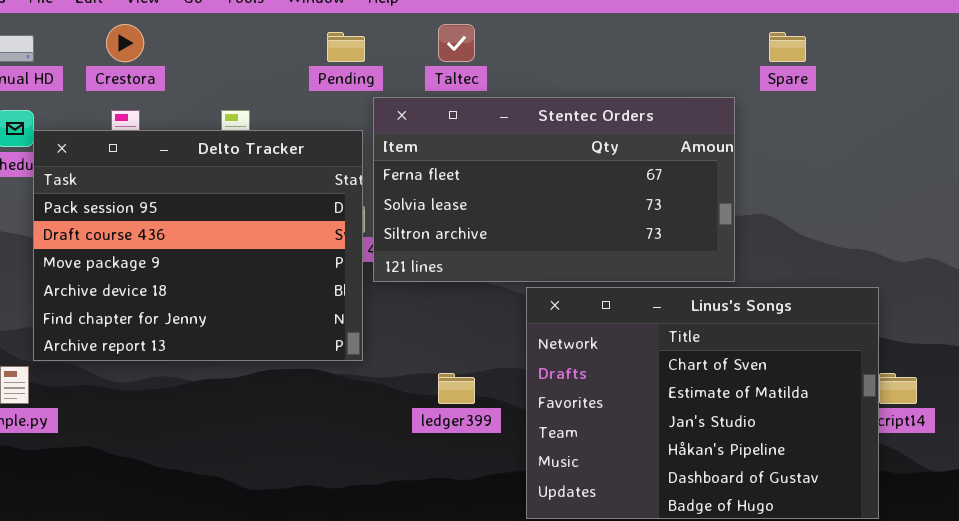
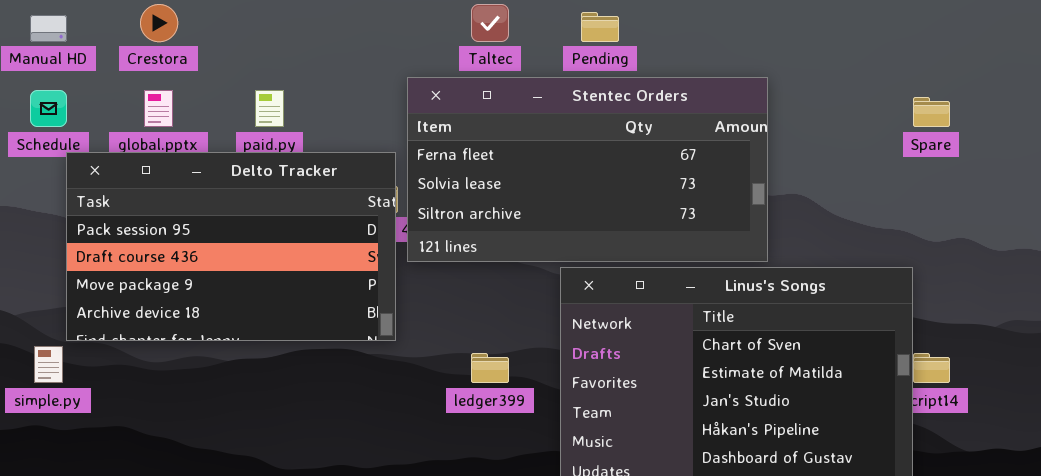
Pending: [327,32,365,62] -> [581,12,619,42], moved
Spare: [769,32,806,62] -> [913,97,950,127], moved
Delto Tracker: [33,130,363,361] -> [66,152,396,341], resized

